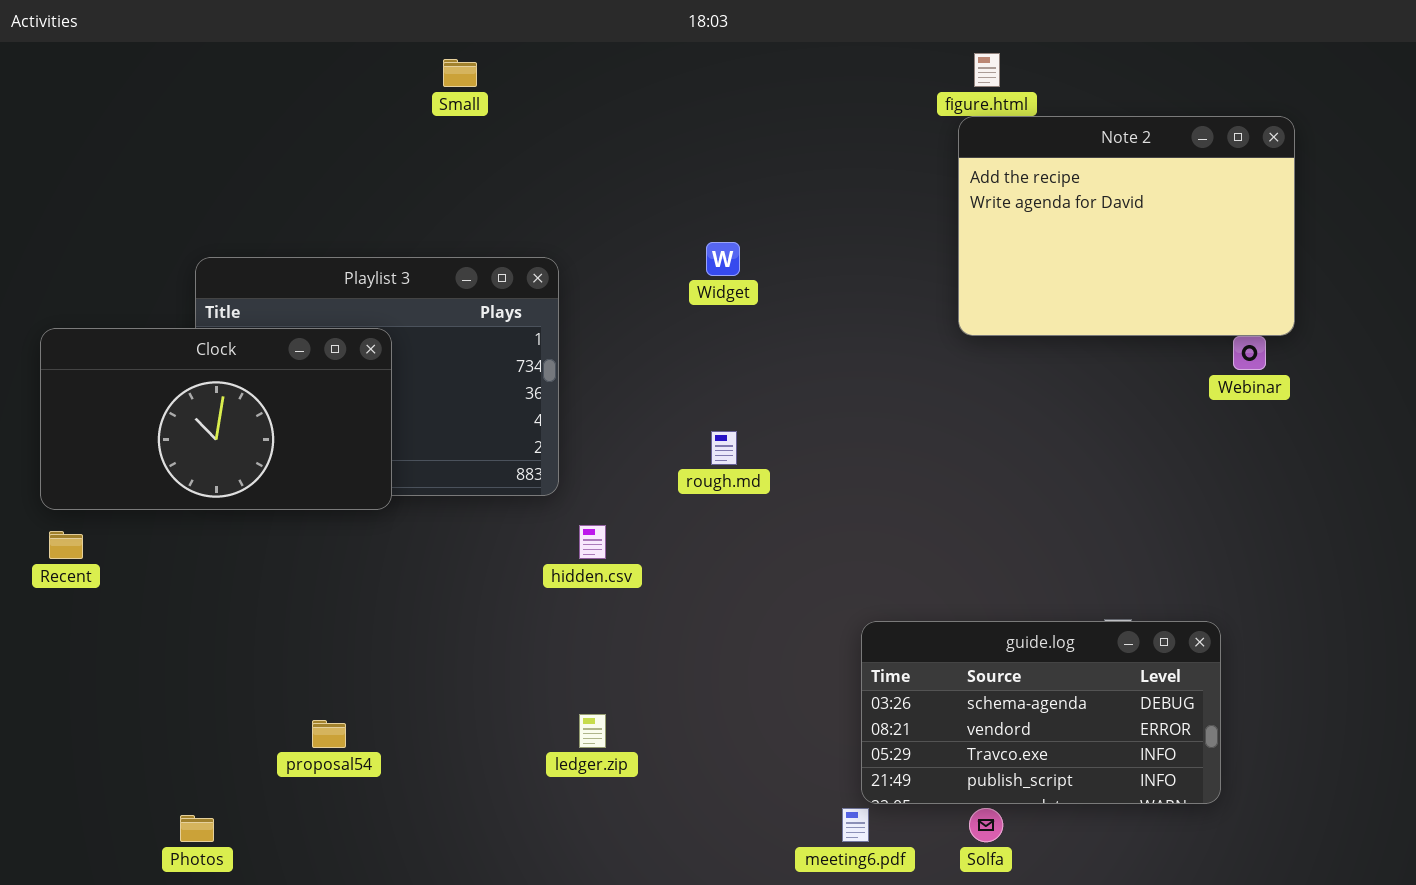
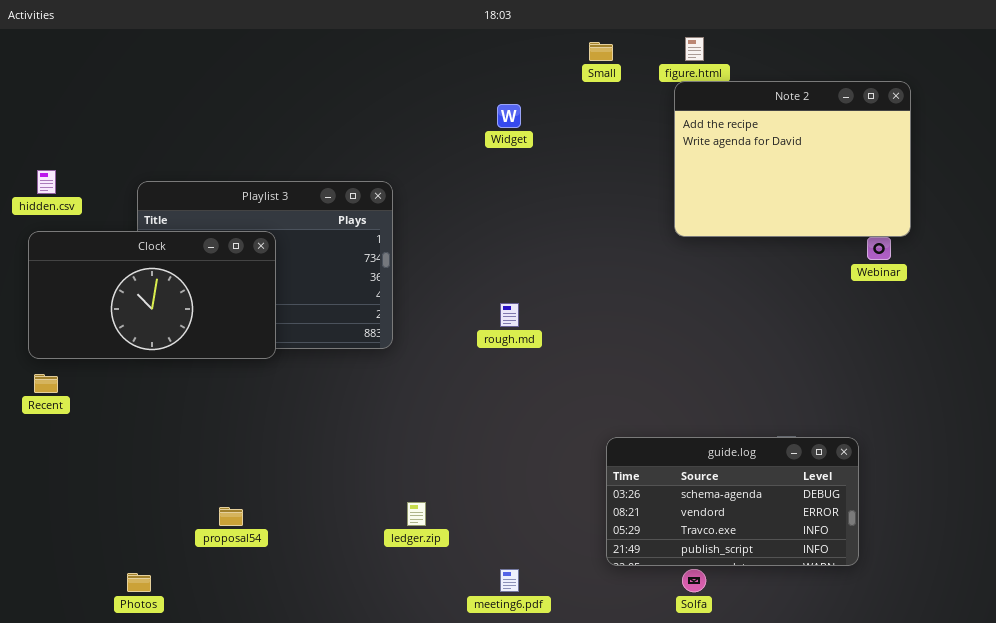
Small: [443,59,477,87] -> [589,42,613,61], moved
Widget: [706,242,740,276] -> [497,104,521,128], moved
hidden.csv: [579,525,606,559] -> [37,170,56,194], moved
meeting6.pdf: [842,808,869,842] -> [500,569,519,592], moved

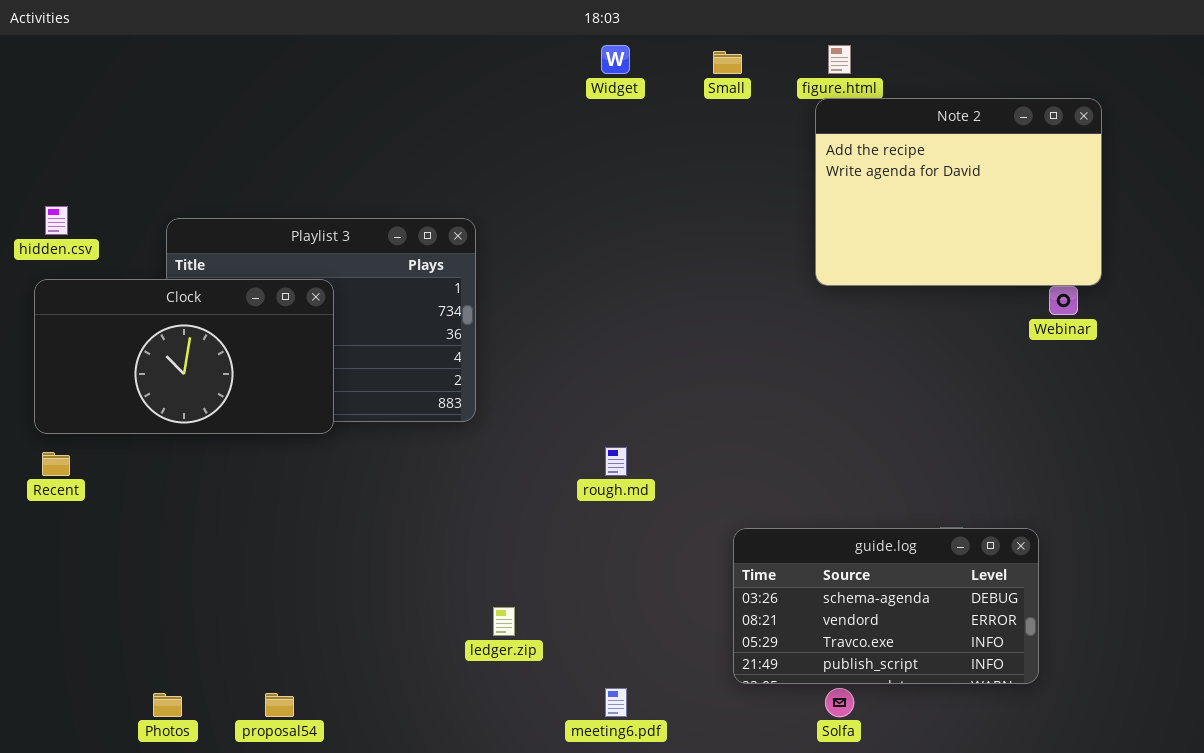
Widget: [497,104,521,128] -> [601,45,630,74], moved
rough.md: [500,303,519,327] -> [605,447,627,476], moved
proposal54: [219,507,243,526] -> [265,693,294,717], moved

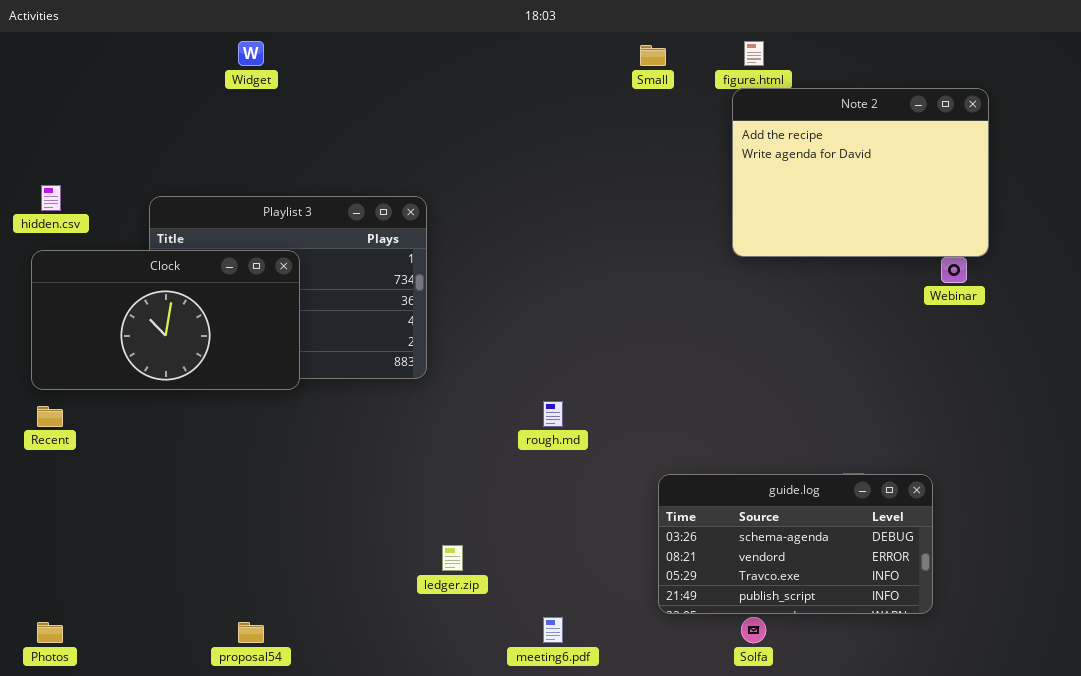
Widget: [601,45,630,74] -> [238,41,264,66], moved
Photos: [153,693,182,717] -> [37,622,63,643], moved

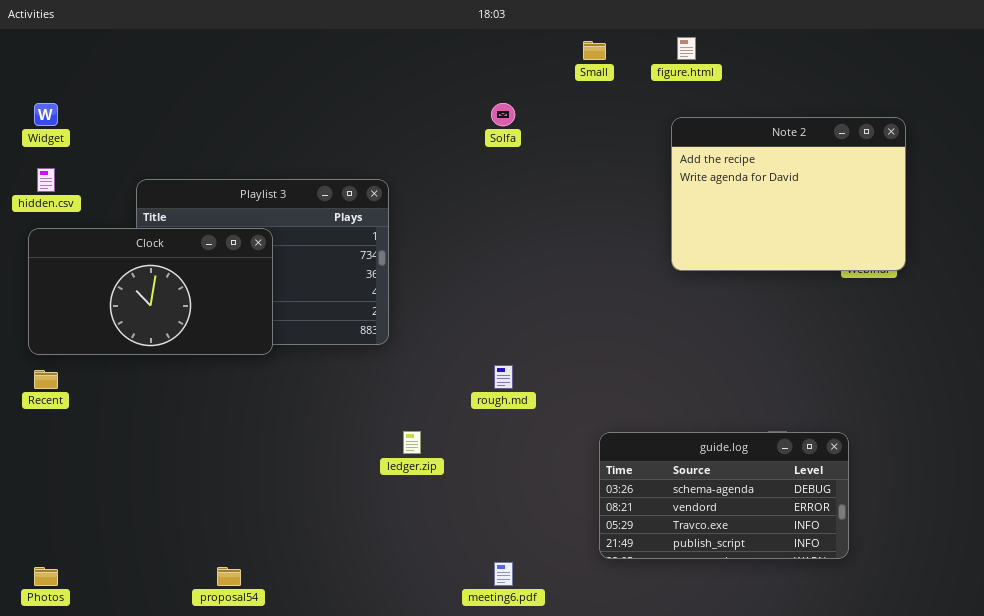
Widget: [238,41,264,66] -> [34,103,58,126], moved
Note 2: [732,88,989,257] -> [671,117,906,271], moved
ledger.zip: [442,545,463,571] -> [403,431,421,454], moved
Solfa: [741,617,766,643] -> [491,103,515,126], moved

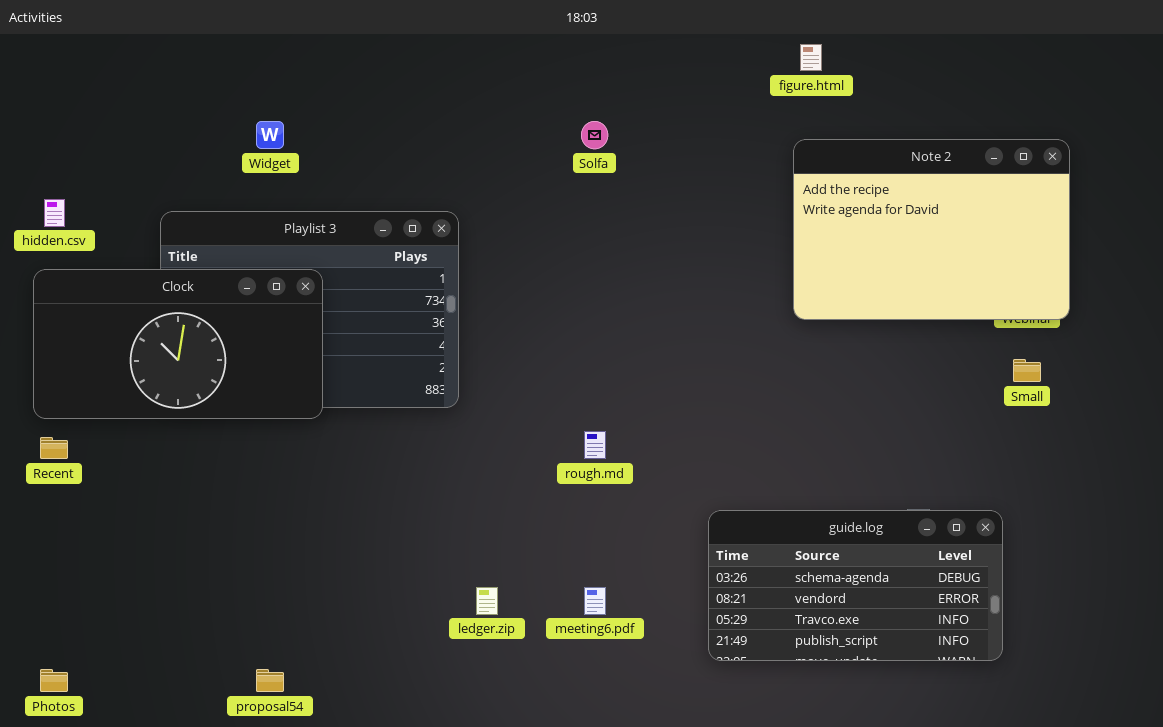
Small: [583,41,606,60] -> [1013,359,1041,382], moved
Widget: [34,103,58,126] -> [256,121,284,149], moved
ledger.zip: [403,431,421,454] -> [476,587,498,615], moved
meeting6.pdf: [494,562,513,586] -> [584,587,606,615], moved

